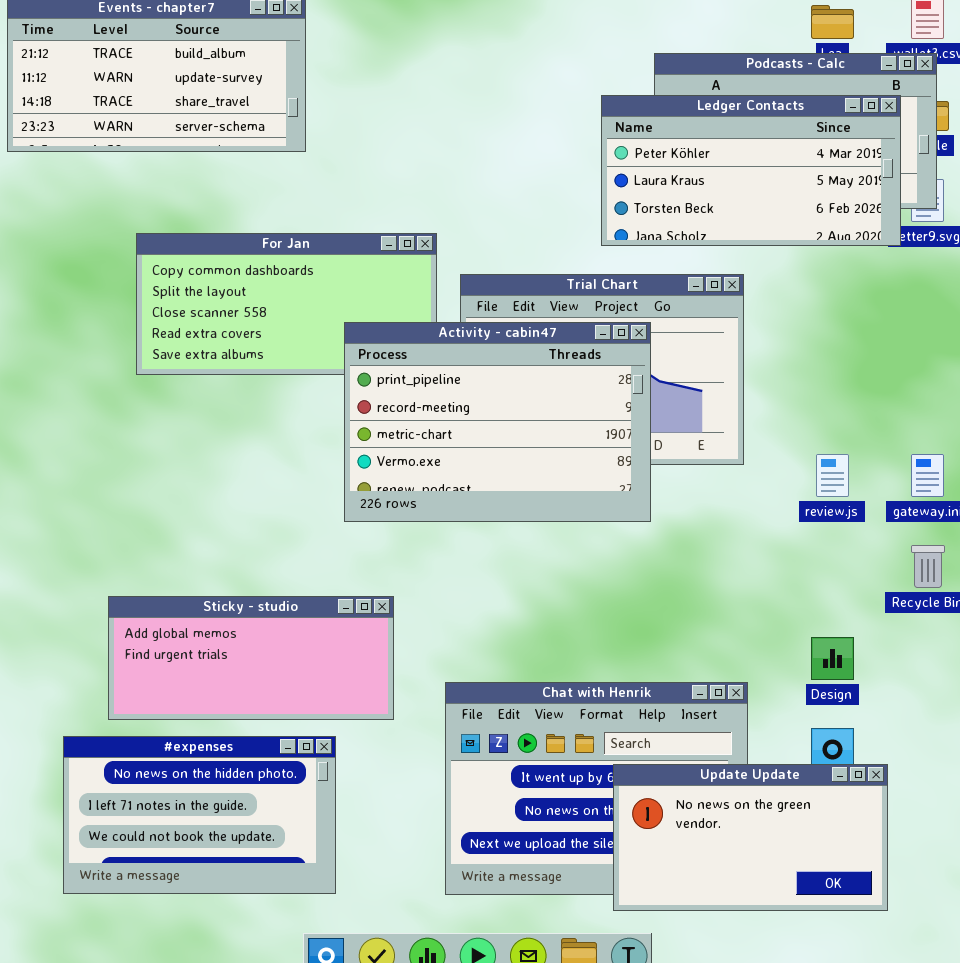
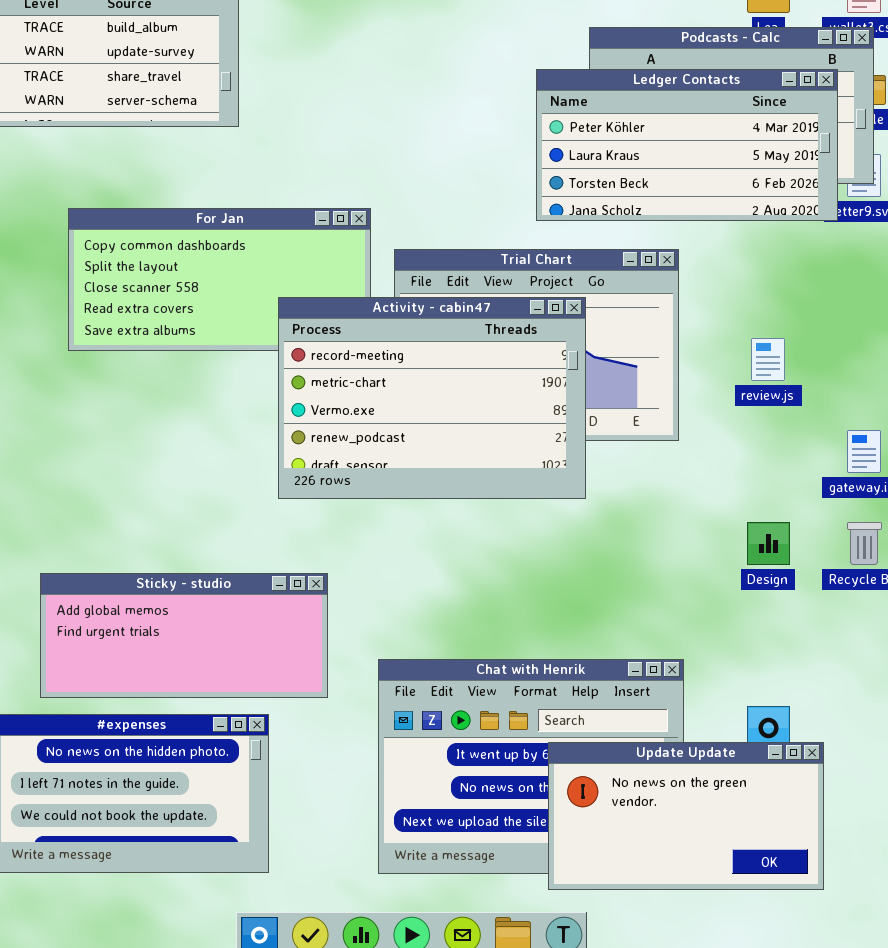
Activity - cabin47: [344,322,651,522] -> [278,297,586,499], scrolled down 1 row
review.js: [816,454,849,497] -> [751,338,785,381], moved
Design: [811,637,854,680] -> [747,522,790,565], moved

